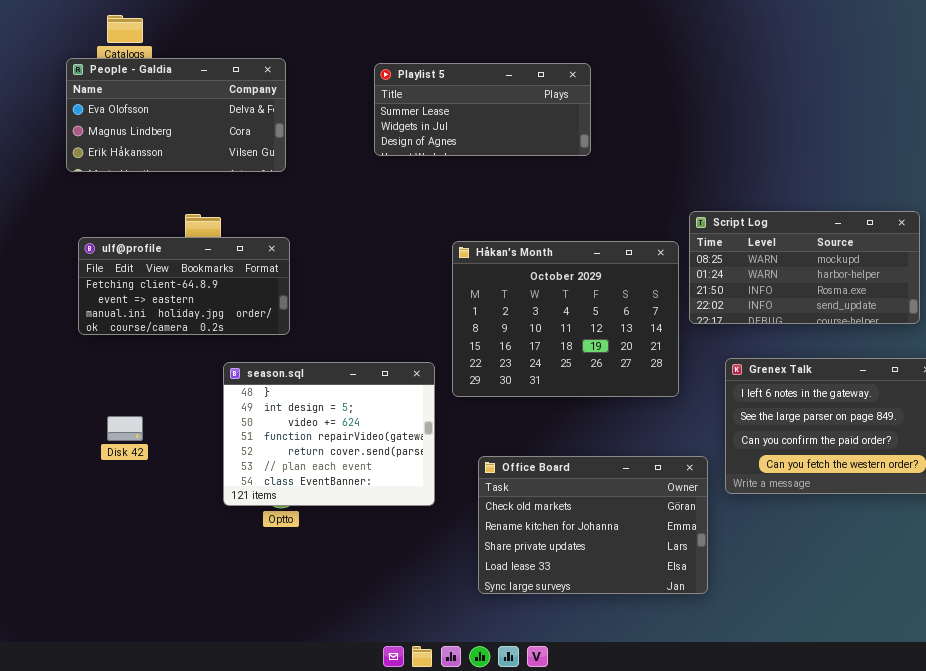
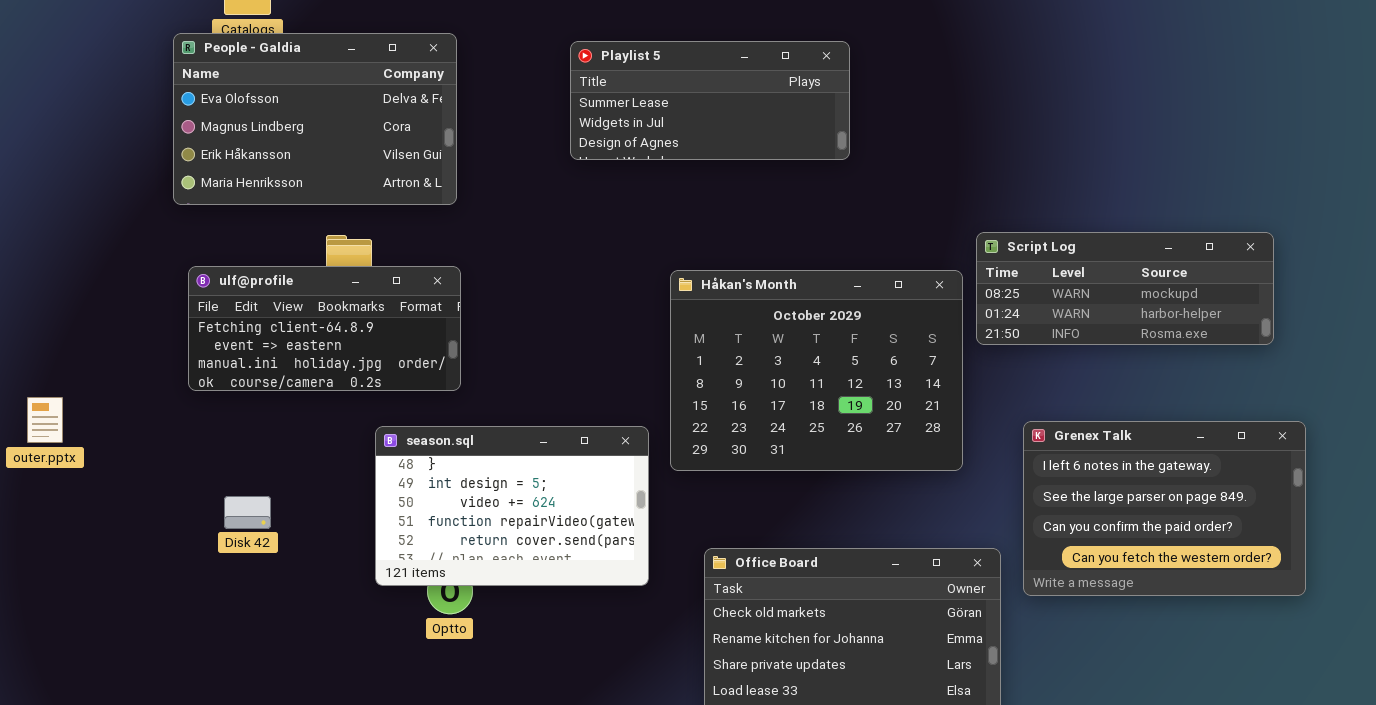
People - Galdia: [66,58,286,172] -> [173,33,457,205], resized
Script Log: [689,211,920,324] -> [976,232,1274,345], resized
season.sql: [223,362,435,506] -> [375,426,649,586], resized

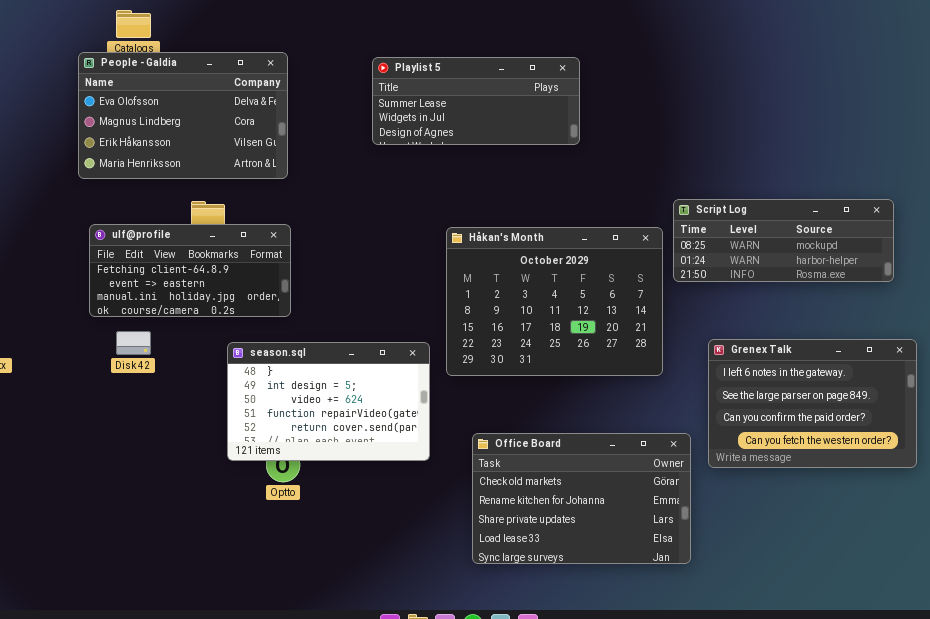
Disk 42: [224,496,271,529] -> [116,331,151,355], moved

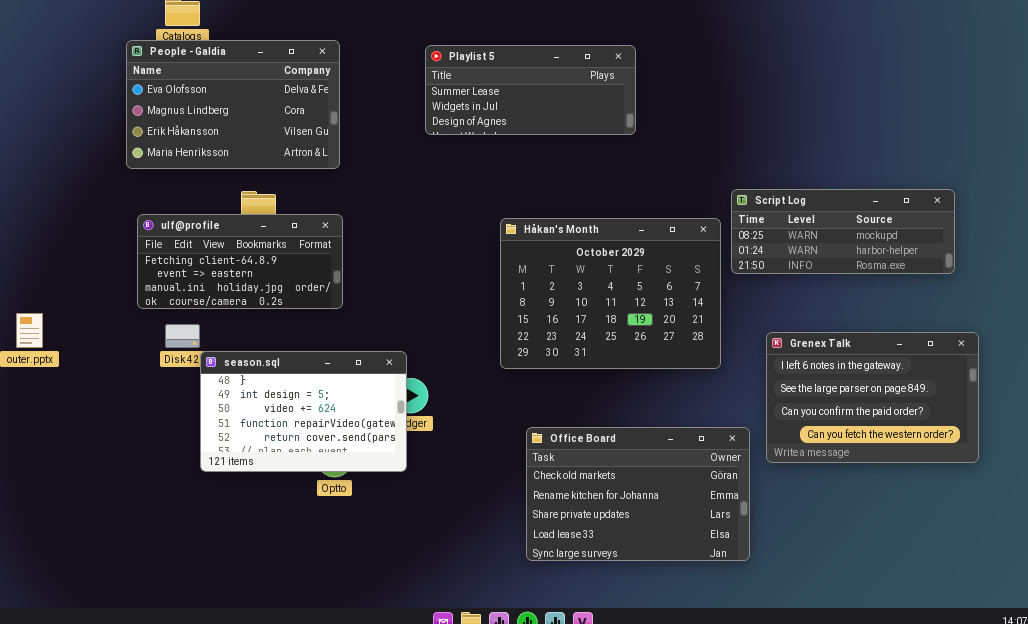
season.sql: [227,342,430,461] -> [200,351,407,472], moved

